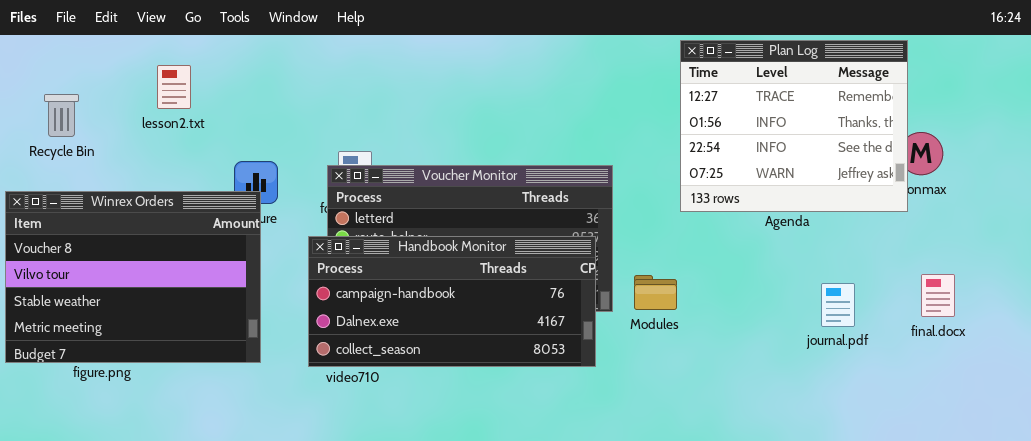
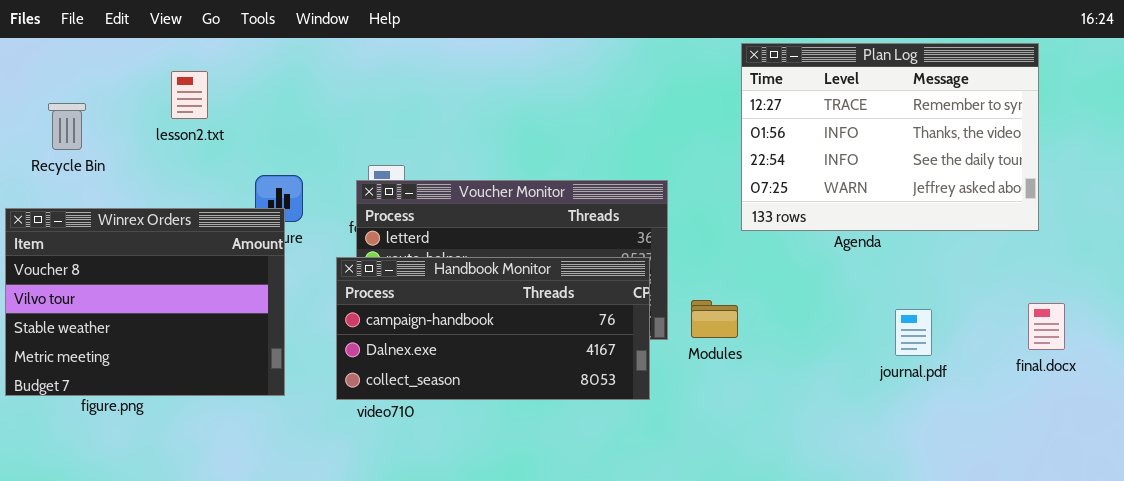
Plan Log: [680,40,908,212] -> [741,43,1039,231], resized
final.docx: [921,274,955,317] -> [1028,303,1065,350], moved

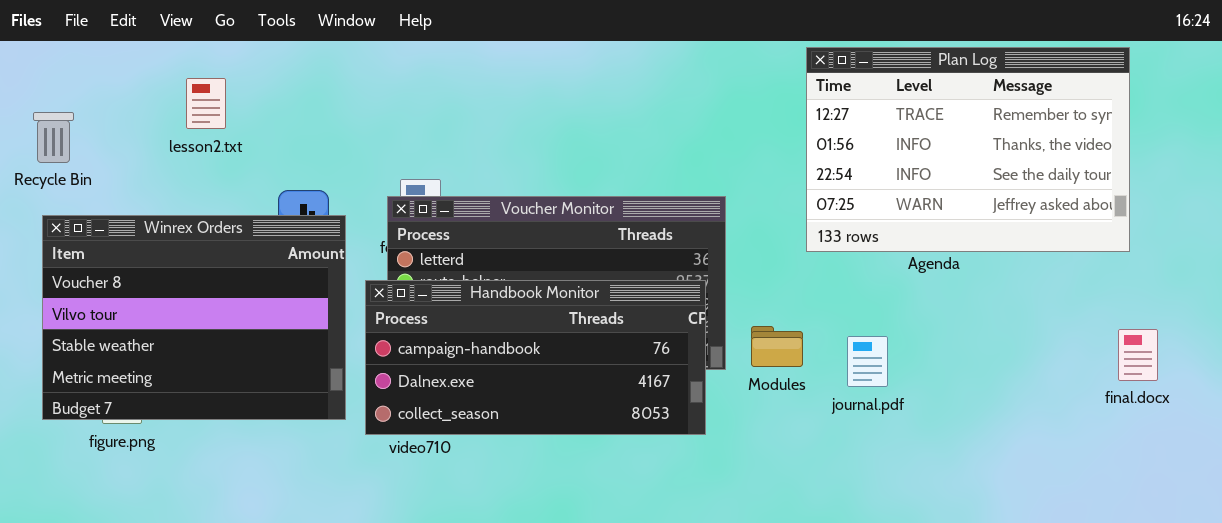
Recycle Bin: [48,103,86,150] -> [33,112,74,163], moved
Winrex Orders: [5,208,285,396] -> [42,215,346,420], moved
journal.pdf: [895,309,932,356] -> [847,336,888,387], moved

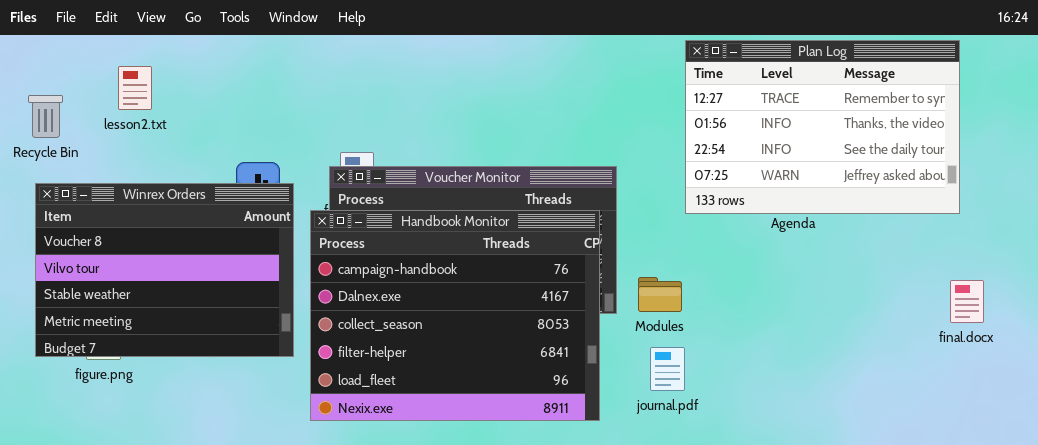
lesson2.txt: [186,78,226,129] -> [118,66,152,110], moved
Handbook Monitor: [365,280,706,435] -> [310,210,600,421], moved, resized
journal.pdf: [847,336,888,387] -> [650,347,685,391], moved

